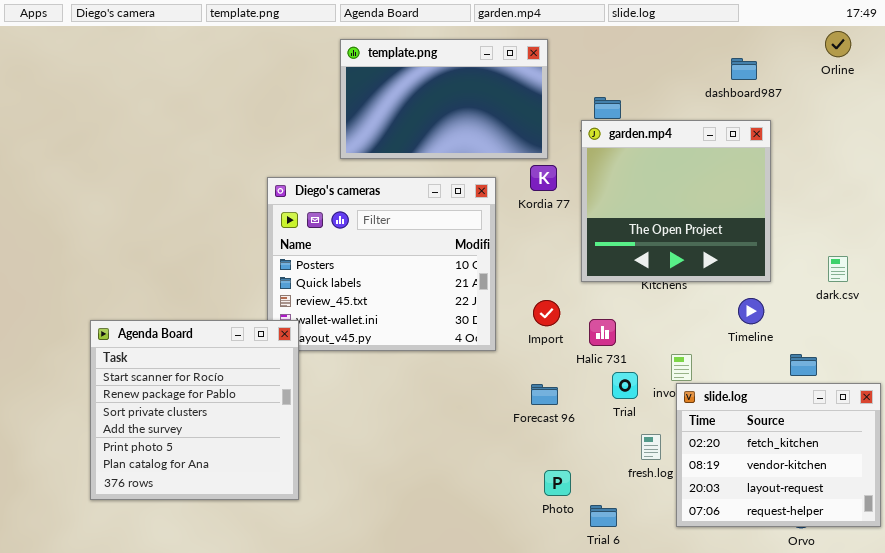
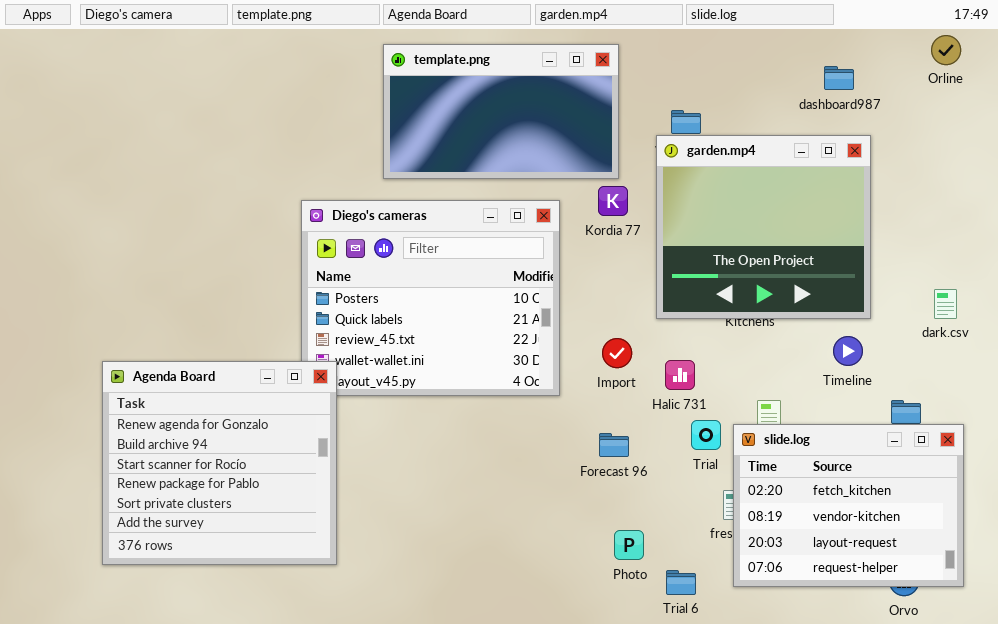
Agenda Board: [90,320,299,500] -> [102,361,337,565], scrolled up 2 rows
slide.log: [676,383,881,527] -> [733,424,964,587], moved

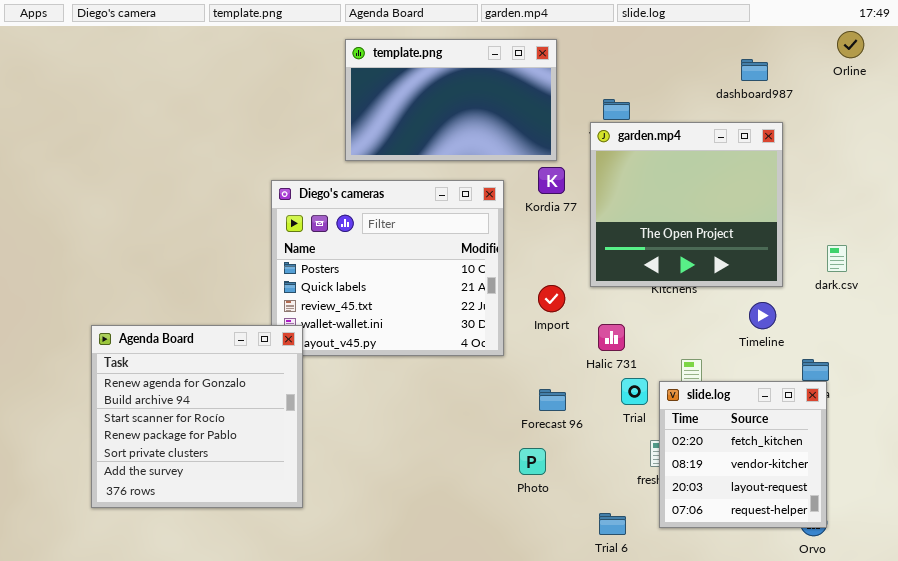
dark.csv: [934,289,957,319] -> [827,245,847,272], moved
Import: [602,338,632,368] -> [538,285,565,312], moved
slide.log: [733,424,964,587] -> [659,381,827,528], resized
Photo: [614,530,644,560] -> [519,448,546,475], moved

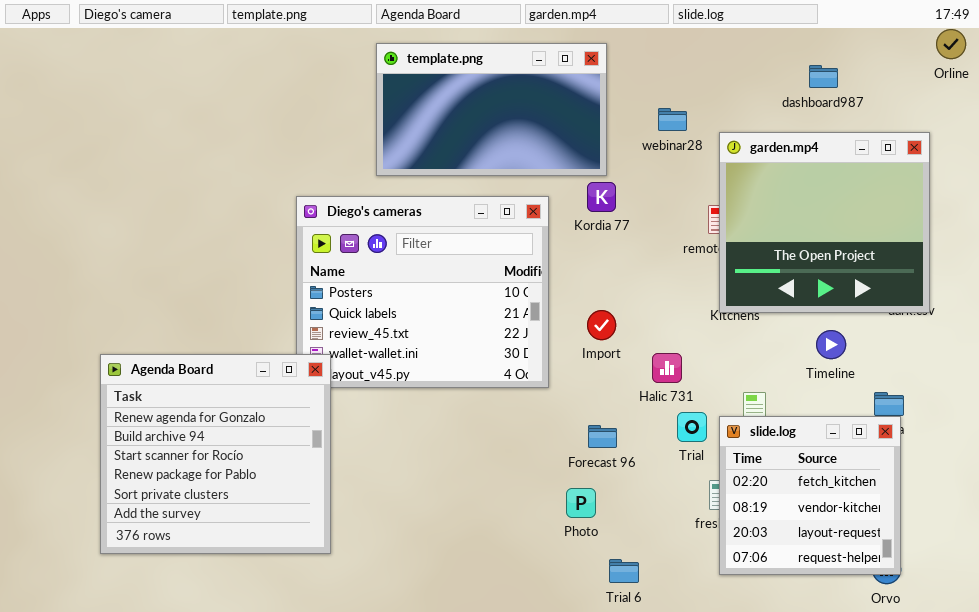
Orline: [837,31,864,58] -> [936,29,966,59], moved
garden.mp4: [590,122,783,287] -> [719,132,930,313], moved
Trial 6: [599,513,626,535] -> [609,559,639,583], moved

